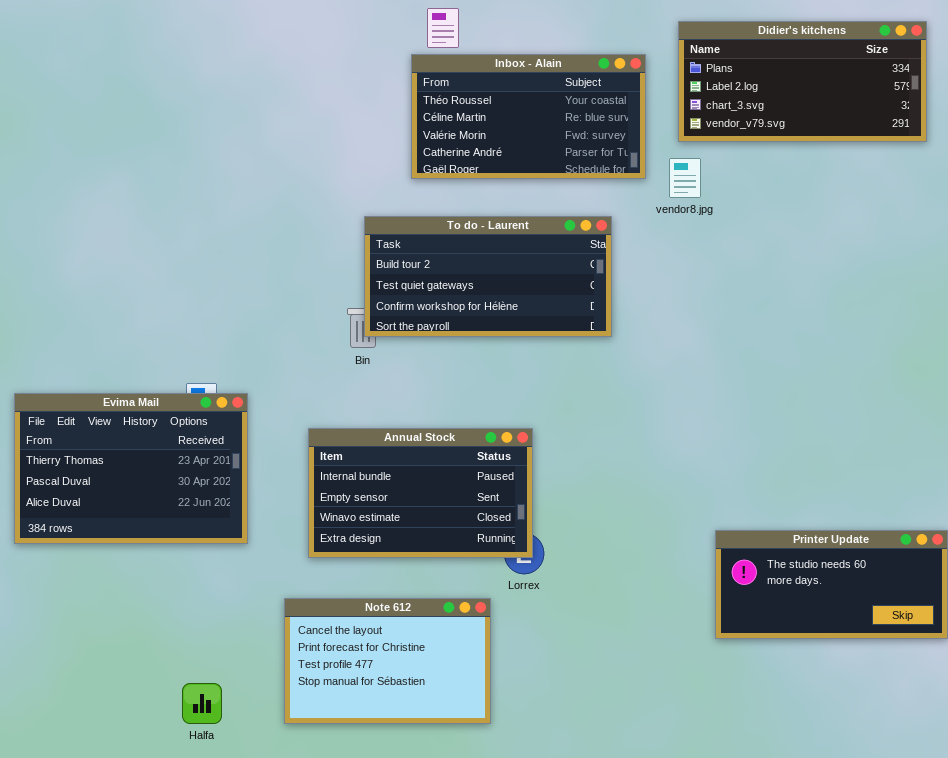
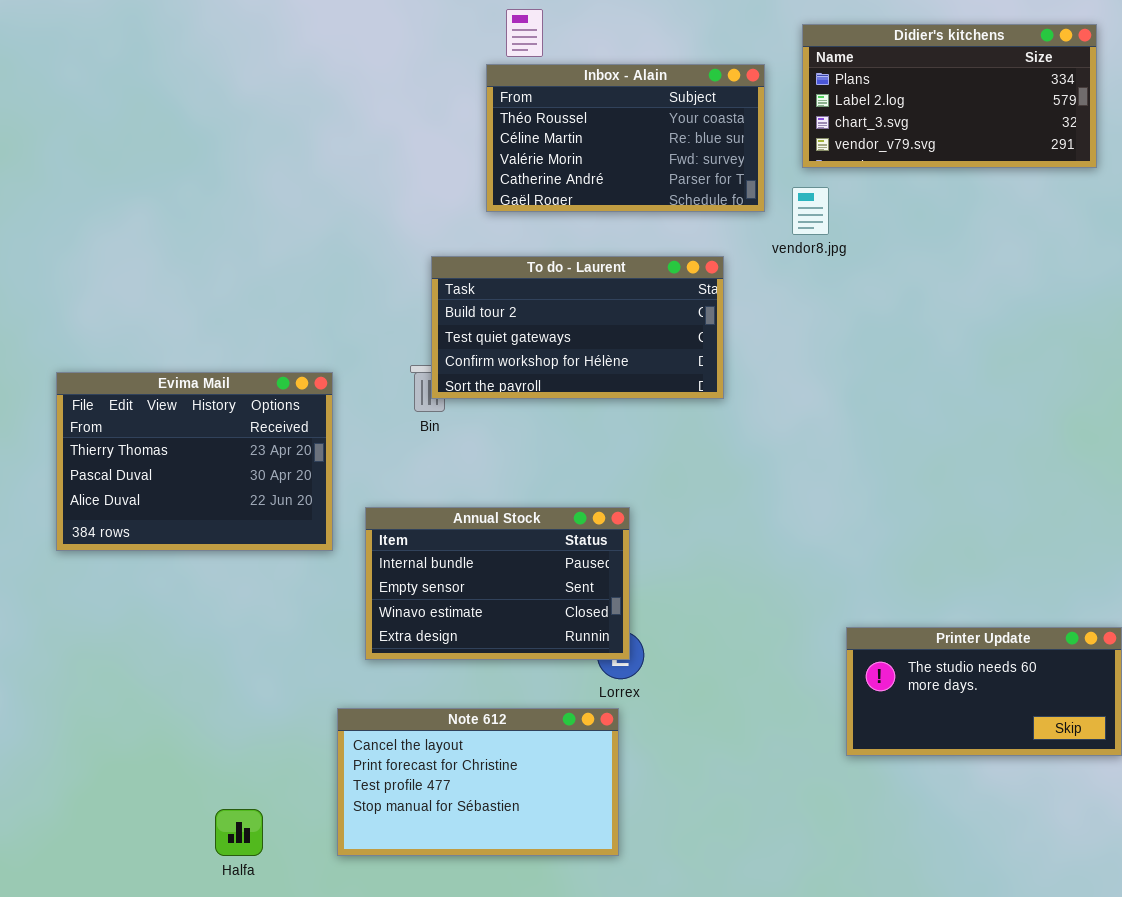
Evima Mail: [14,393,248,544] -> [56,372,333,551], moved
Note 612: [284,598,491,724] -> [337,708,619,856], resized

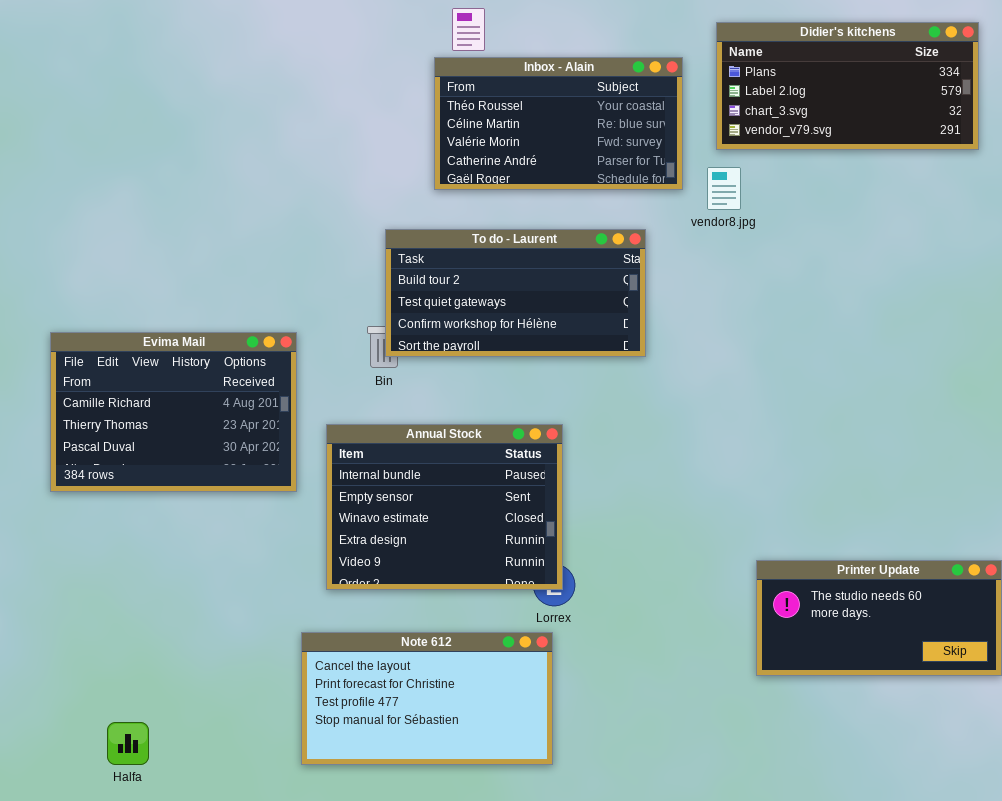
Evima Mail: [56,372,333,551] -> [50,332,297,492], scrolled up 1 row
Annual Stock: [365,507,630,660] -> [326,424,563,590], resized
Halfa: [215,809,263,856] -> [107,722,149,765], moved

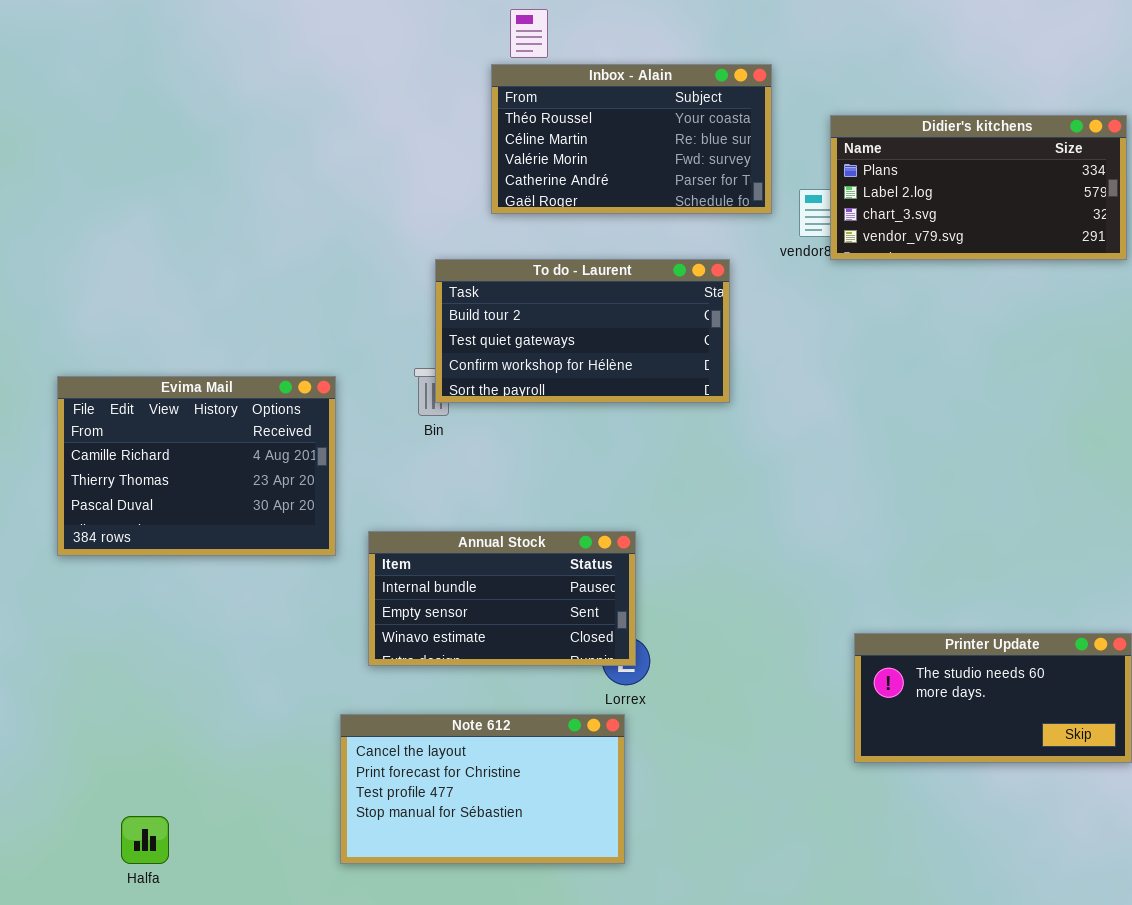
Didier's kitchens: [716,22,979,150] -> [830,115,1127,260], moved
Annual Stock: [326,424,563,590] -> [368,531,636,666], resized

